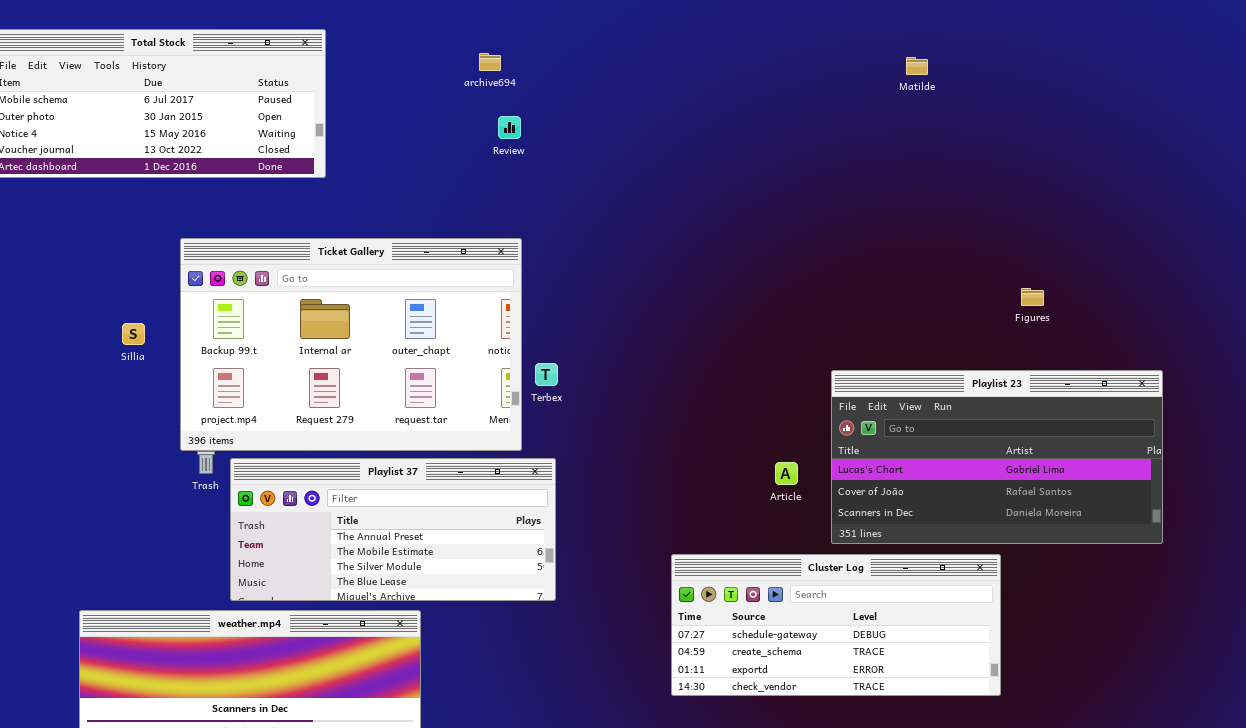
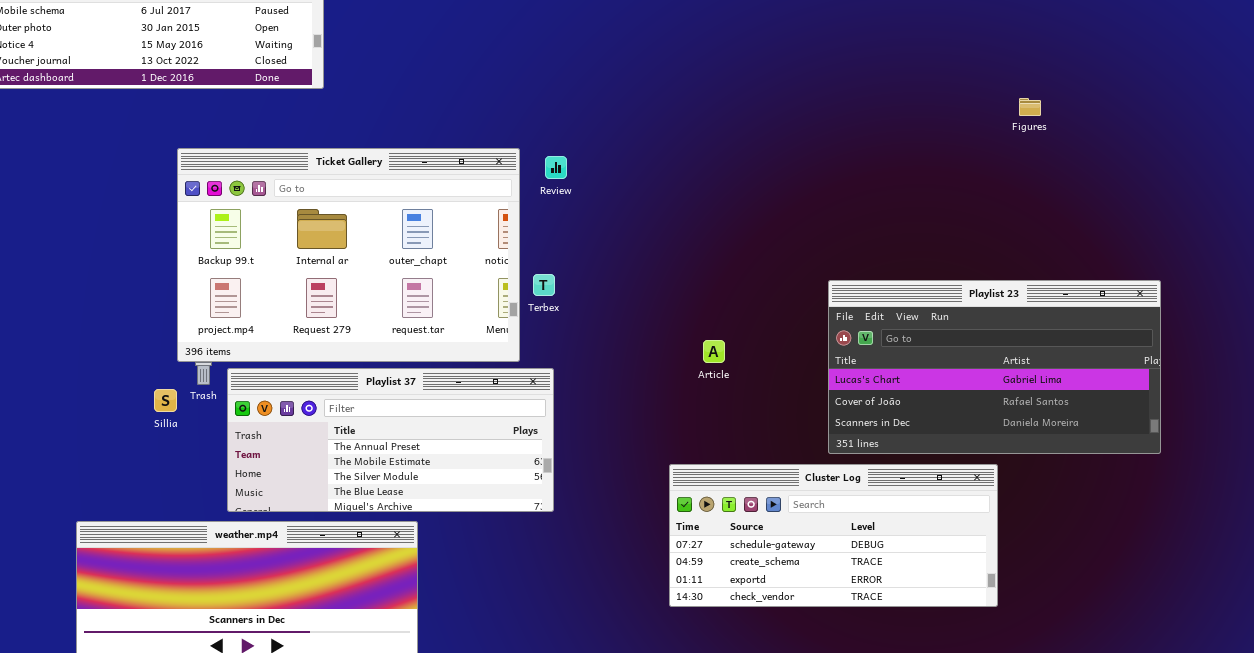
Review: [498,116,521,139] -> [545,156,567,179], moved
Figures: [1021,288,1044,306] -> [1019,98,1041,116], moved
Sillia: [122,323,145,345] -> [154,389,177,412], moved
Article: [775,462,798,485] -> [703,340,725,363], moved

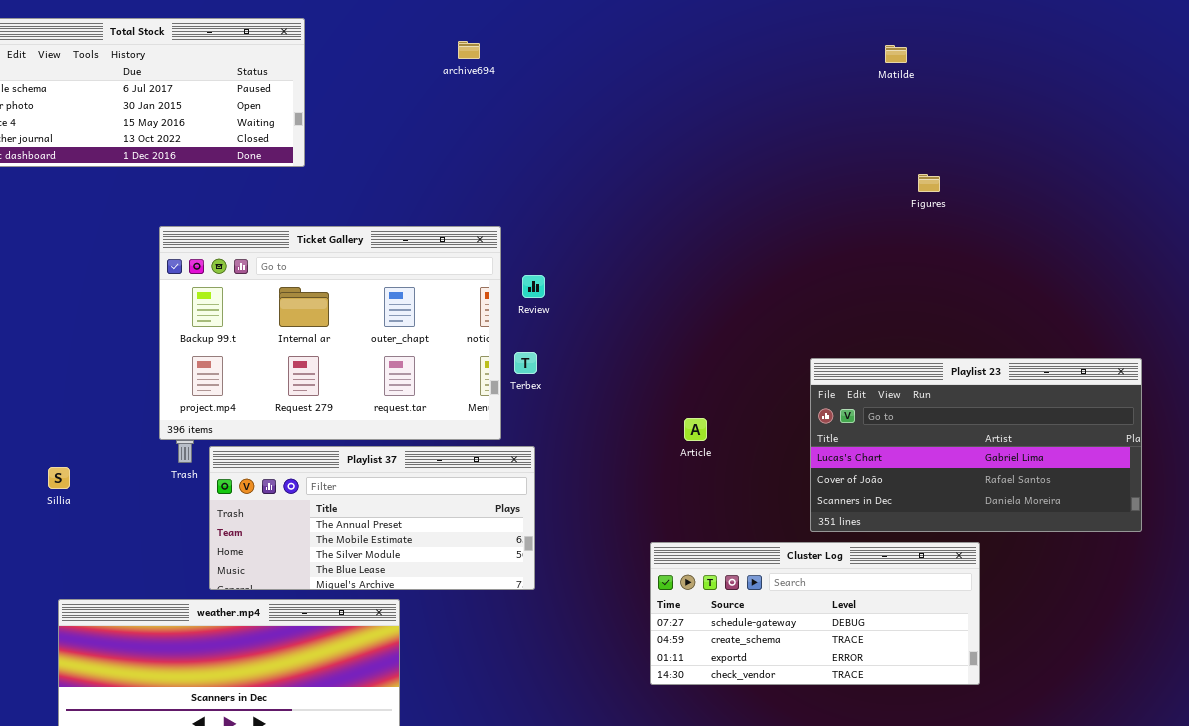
Figures: [1019,98,1041,116] -> [918,174,940,192], moved
Review: [545,156,567,179] -> [522,275,545,298], moved
Sillia: [154,389,177,412] -> [48,467,70,489], moved

